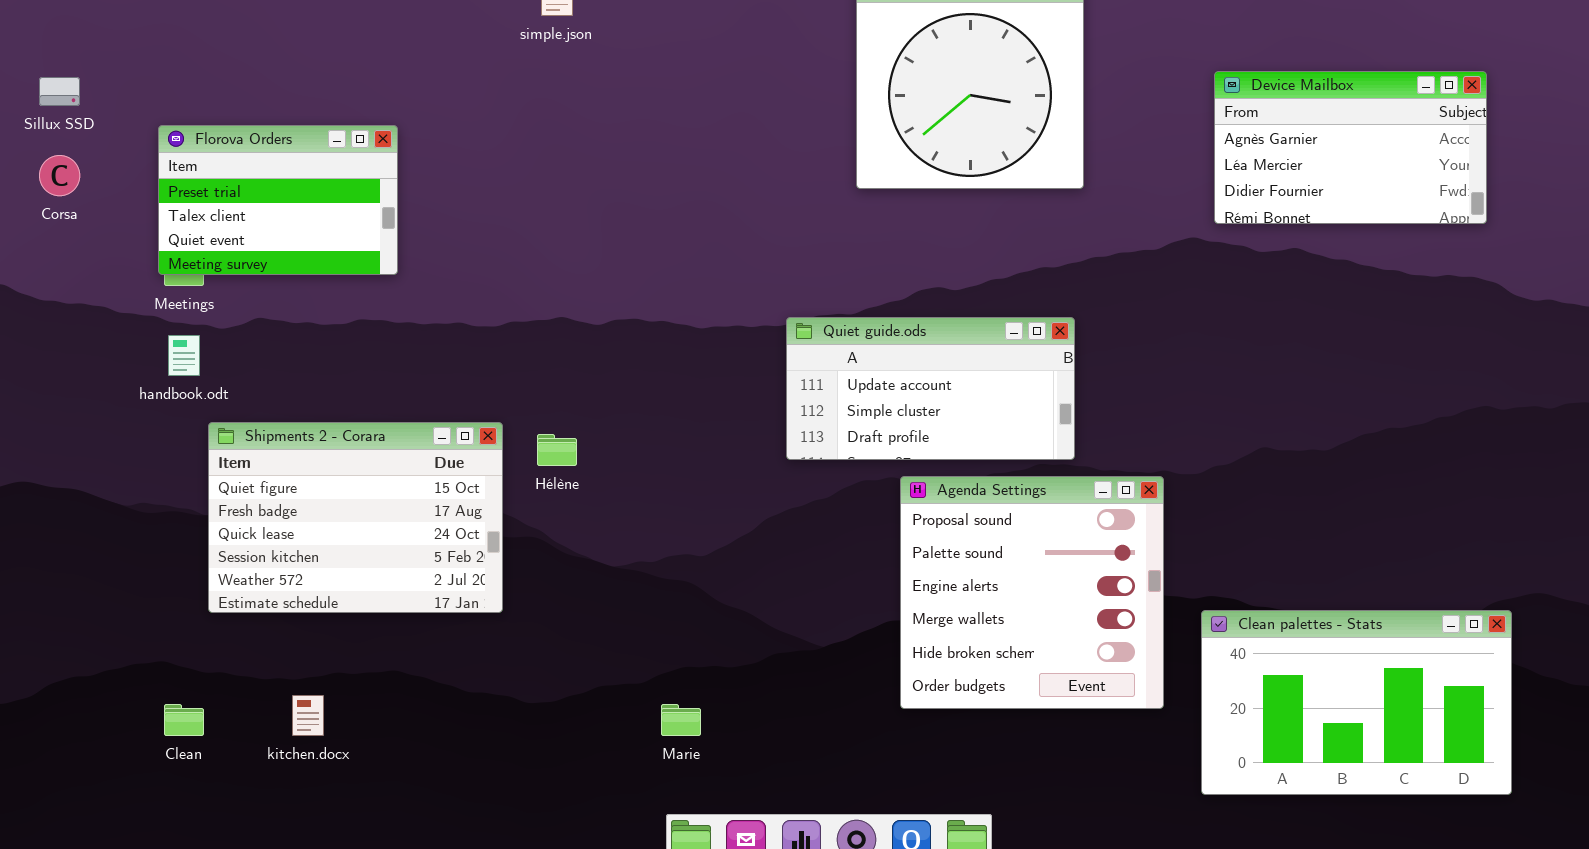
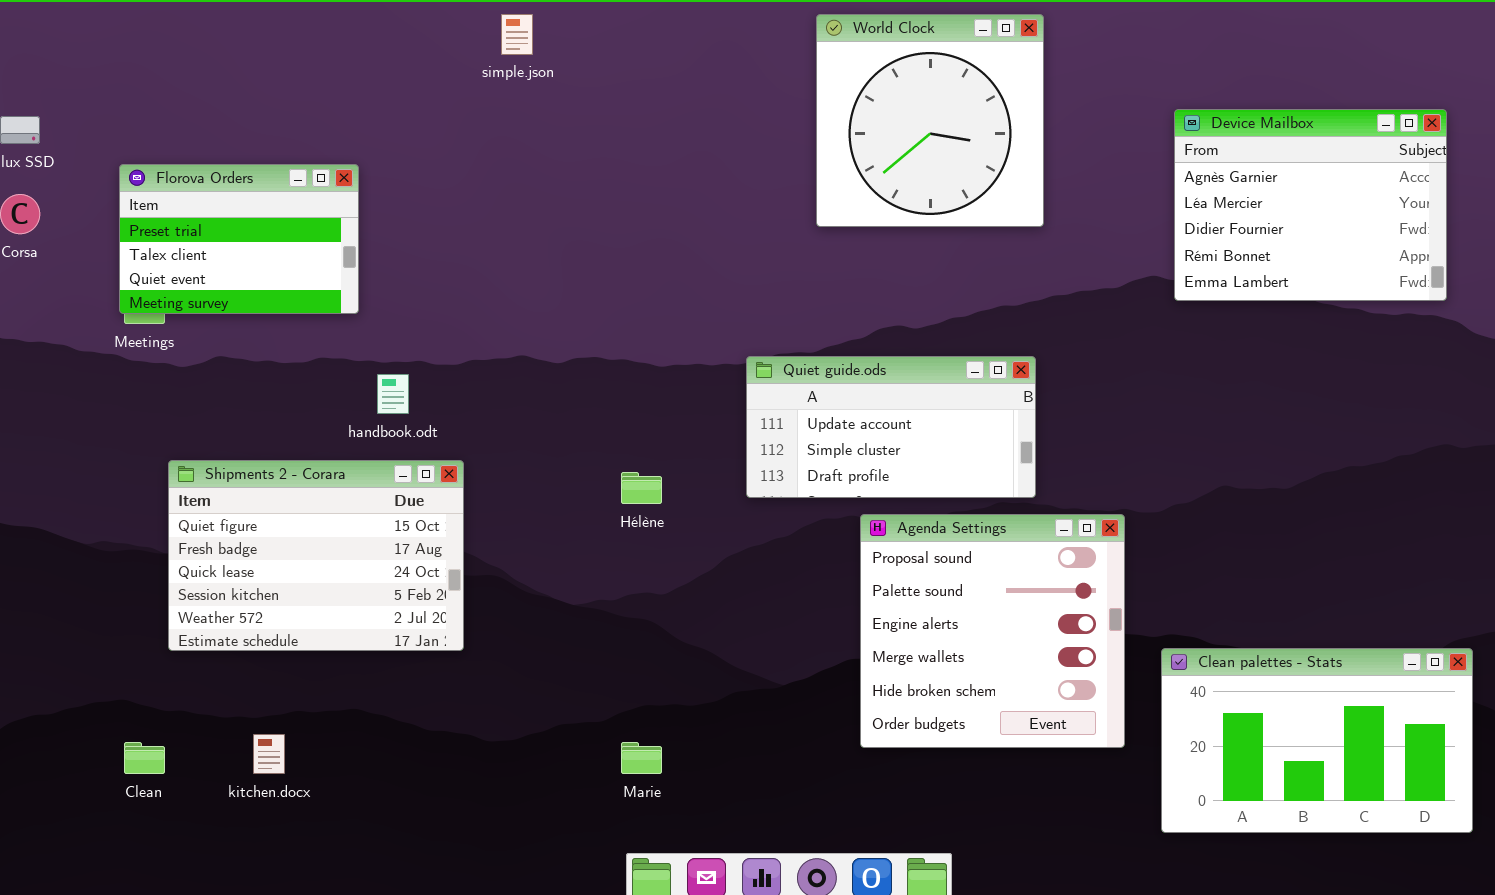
Device Mailbox: [1214,71,1487,224] -> [1174,109,1447,301], resized
handbook.odt: [168,335,200,376] -> [377,374,409,414], moved
Hélène: [537,434,577,466] -> [621,472,662,504], moved

